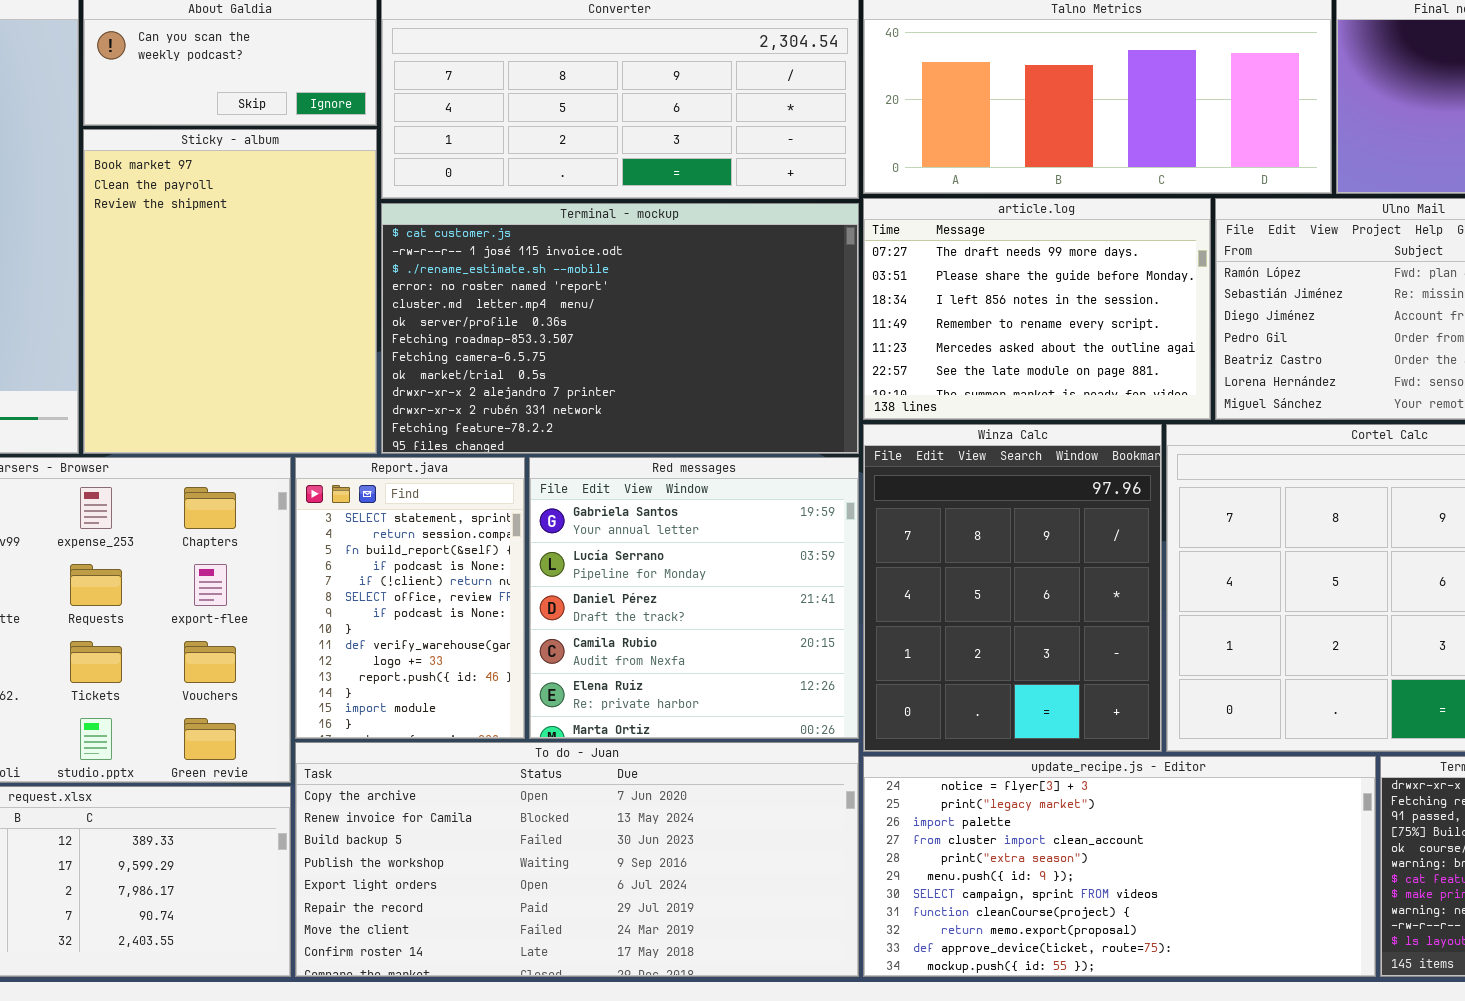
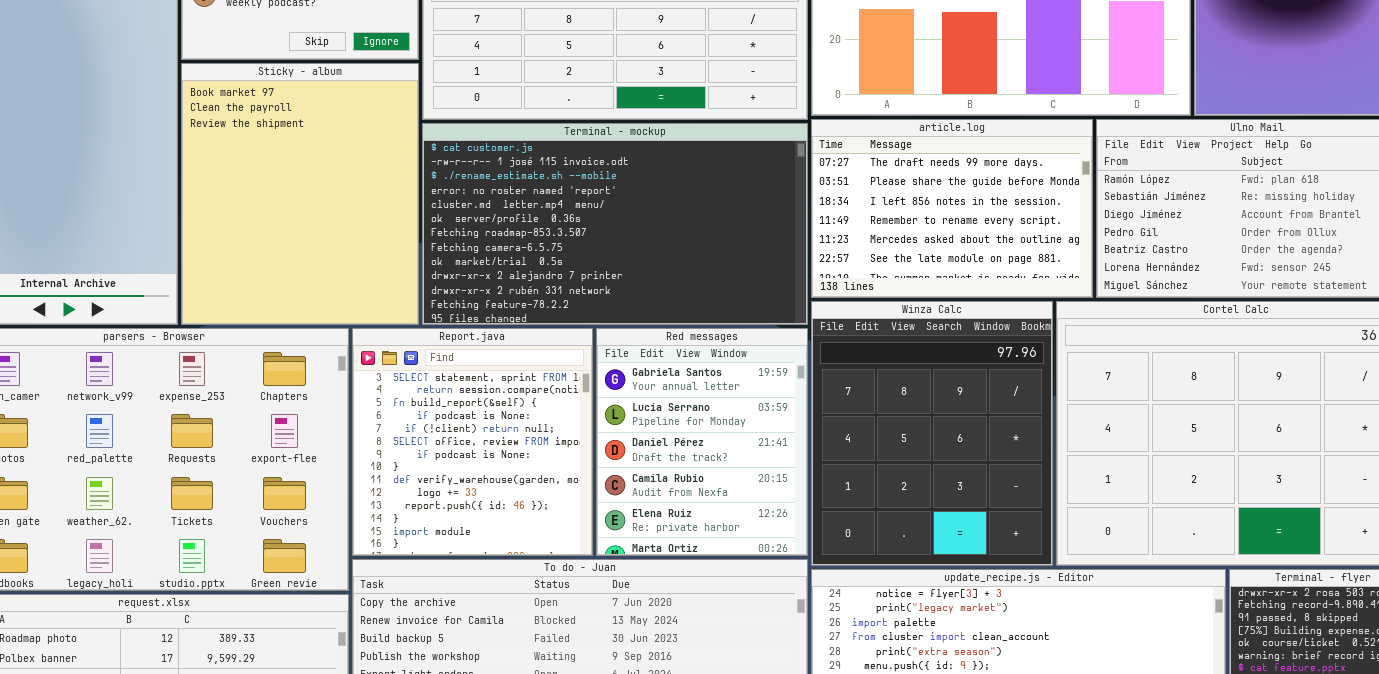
Report.java: [295,457,525,739] -> [352,328,593,556], resized
Red messages: [529,457,859,739] -> [596,328,808,556], resized

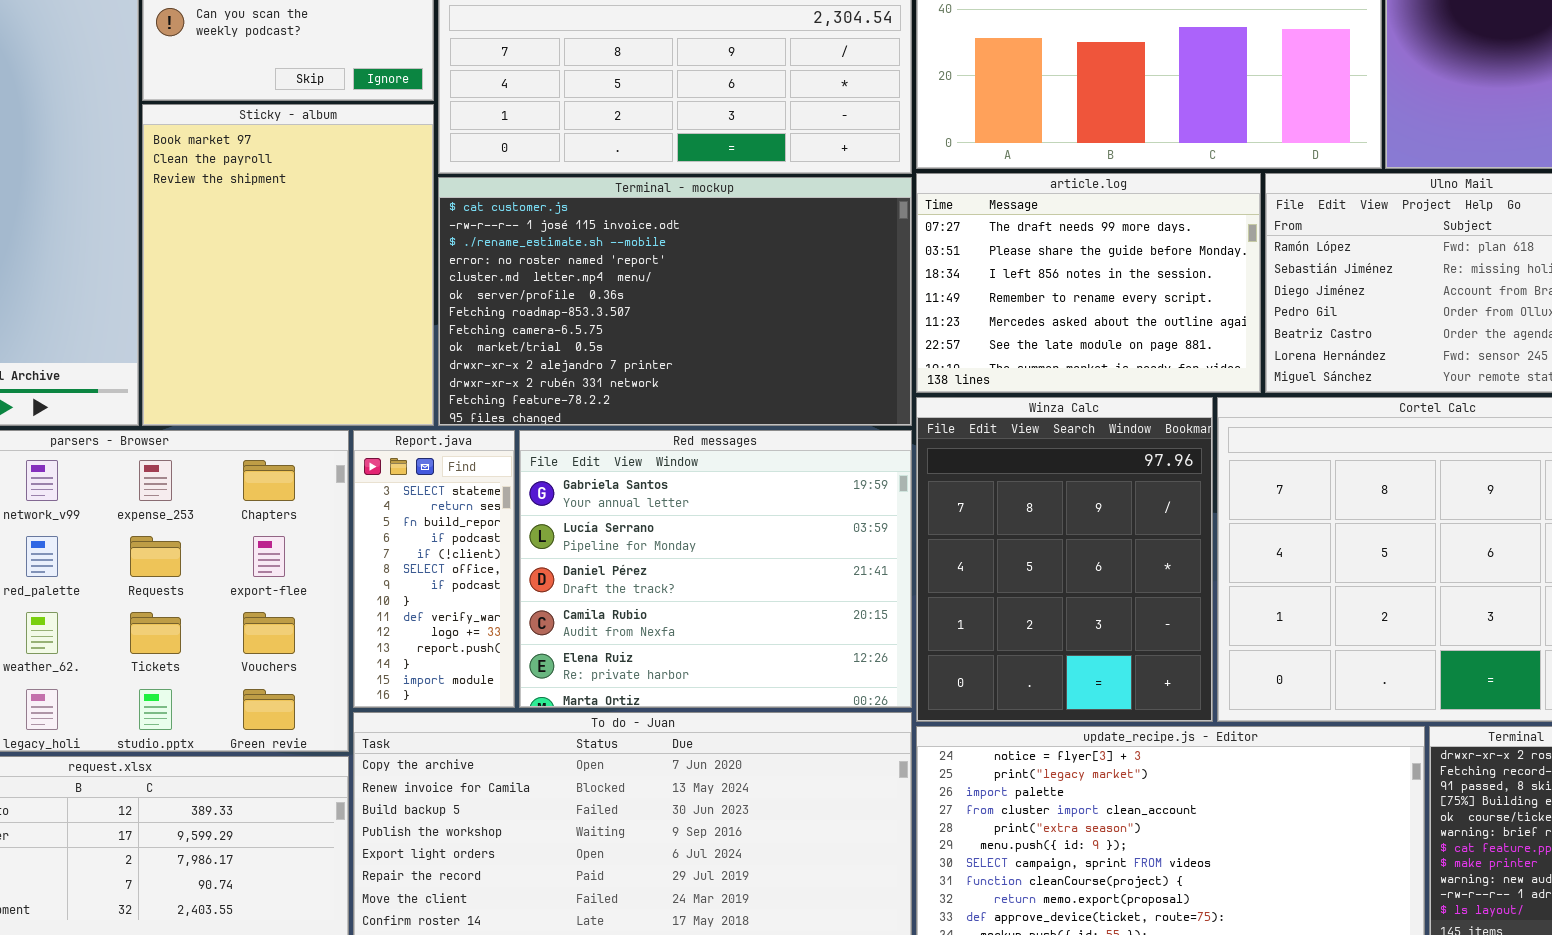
Report.java: [352,328,593,556] -> [353,430,515,708], resized
Red messages: [596,328,808,556] -> [519,430,912,708], resized

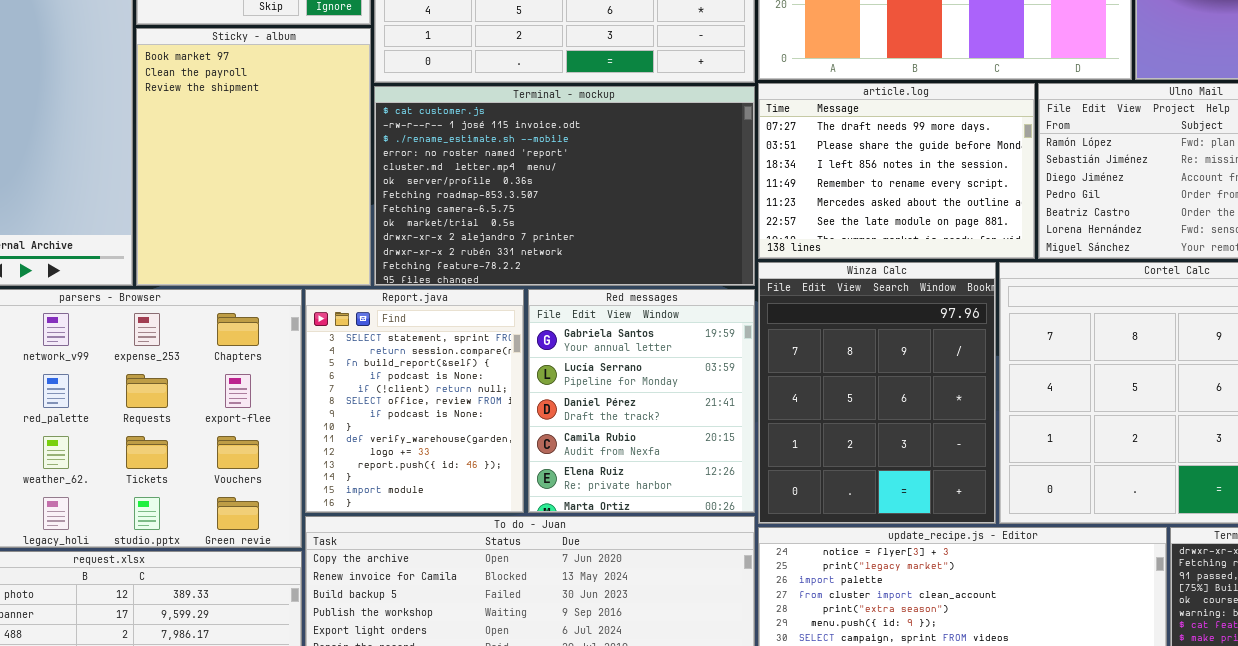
Report.java: [353,430,515,708] -> [305,289,524,513], resized
Red messages: [519,430,912,708] -> [528,289,755,513], resized

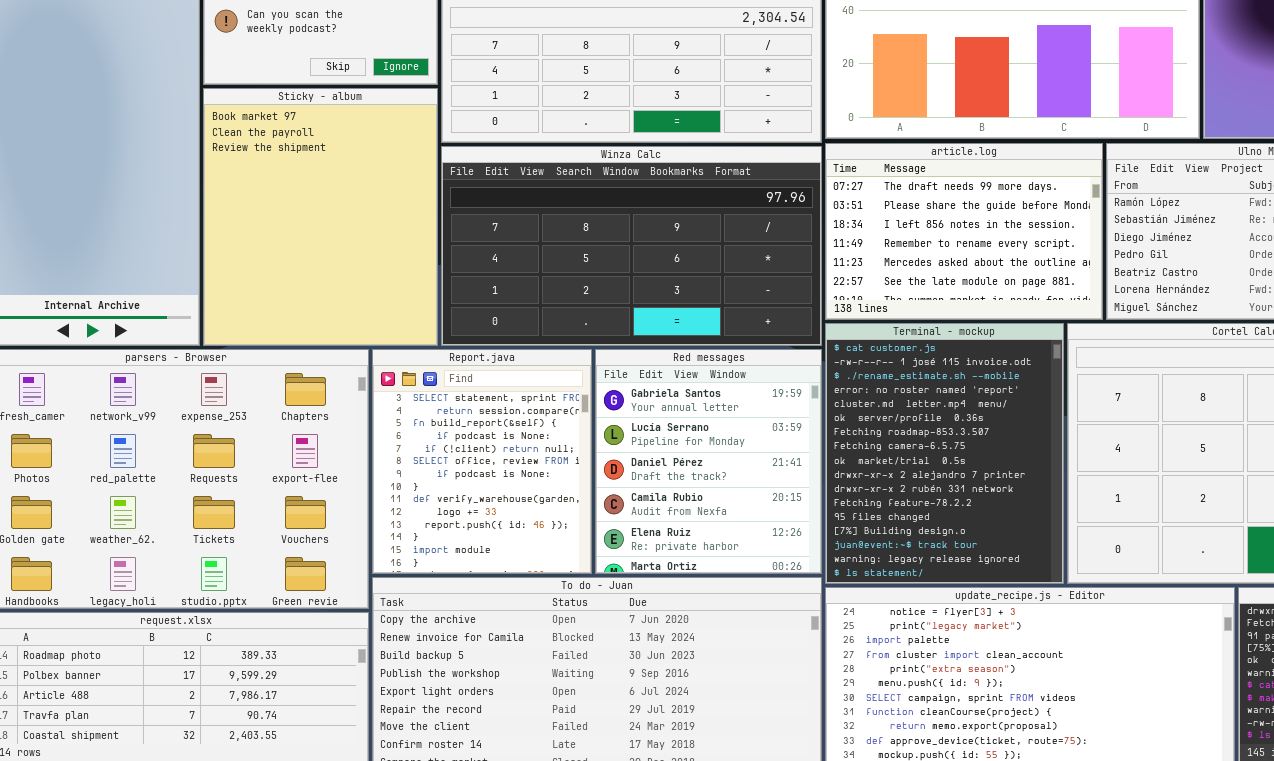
Terminal - mockup: [374,86,755,286] -> [825,323,1064,584], moved, resized
Winza Calc: [758,262,996,524] -> [441,146,822,346], moved, resized

